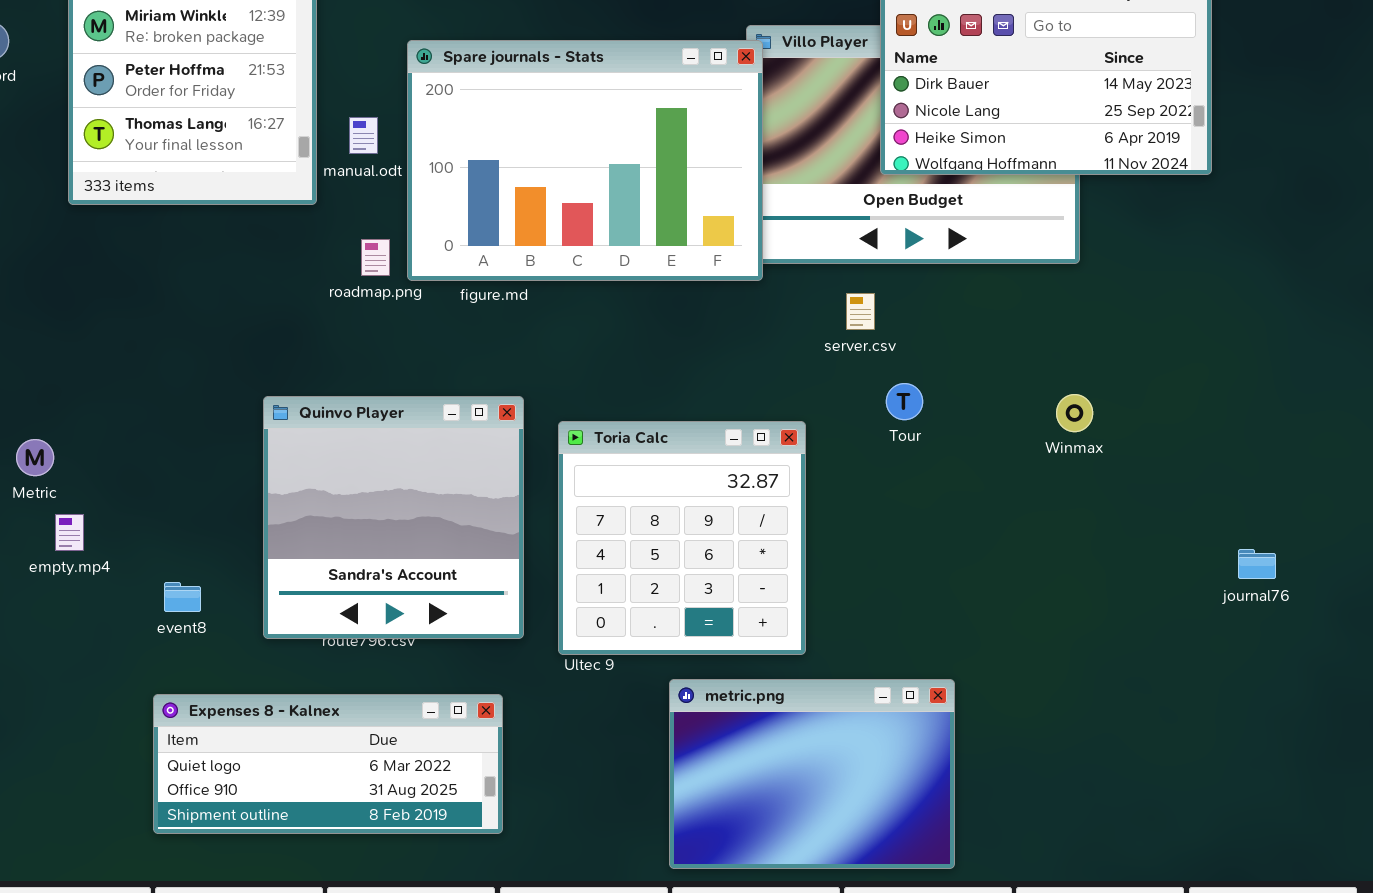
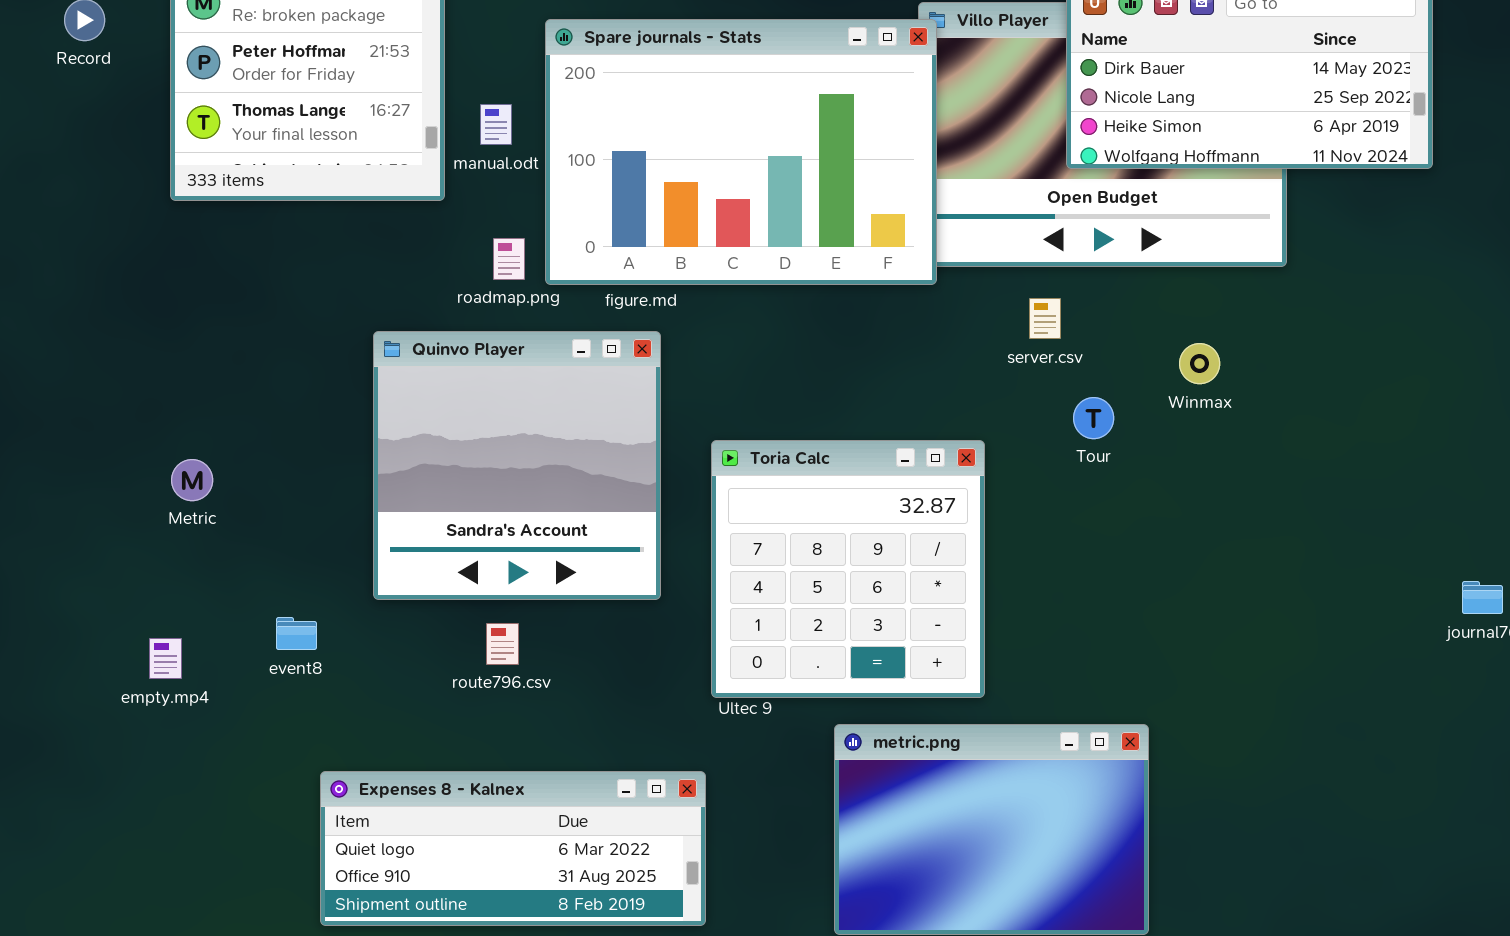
Winmax: [1056,394,1093,432] -> [1179,343,1220,384], moved
Quinvo Player: [263,396,524,639] -> [373,331,661,600], moved
Metric: [16,439,54,476] -> [171,459,213,501], moved
empty.mp4: [55,514,84,551] -> [149,638,182,679], moved
Expenses 8 - Kalnex: [153,694,503,834] -> [320,771,706,926], moved

